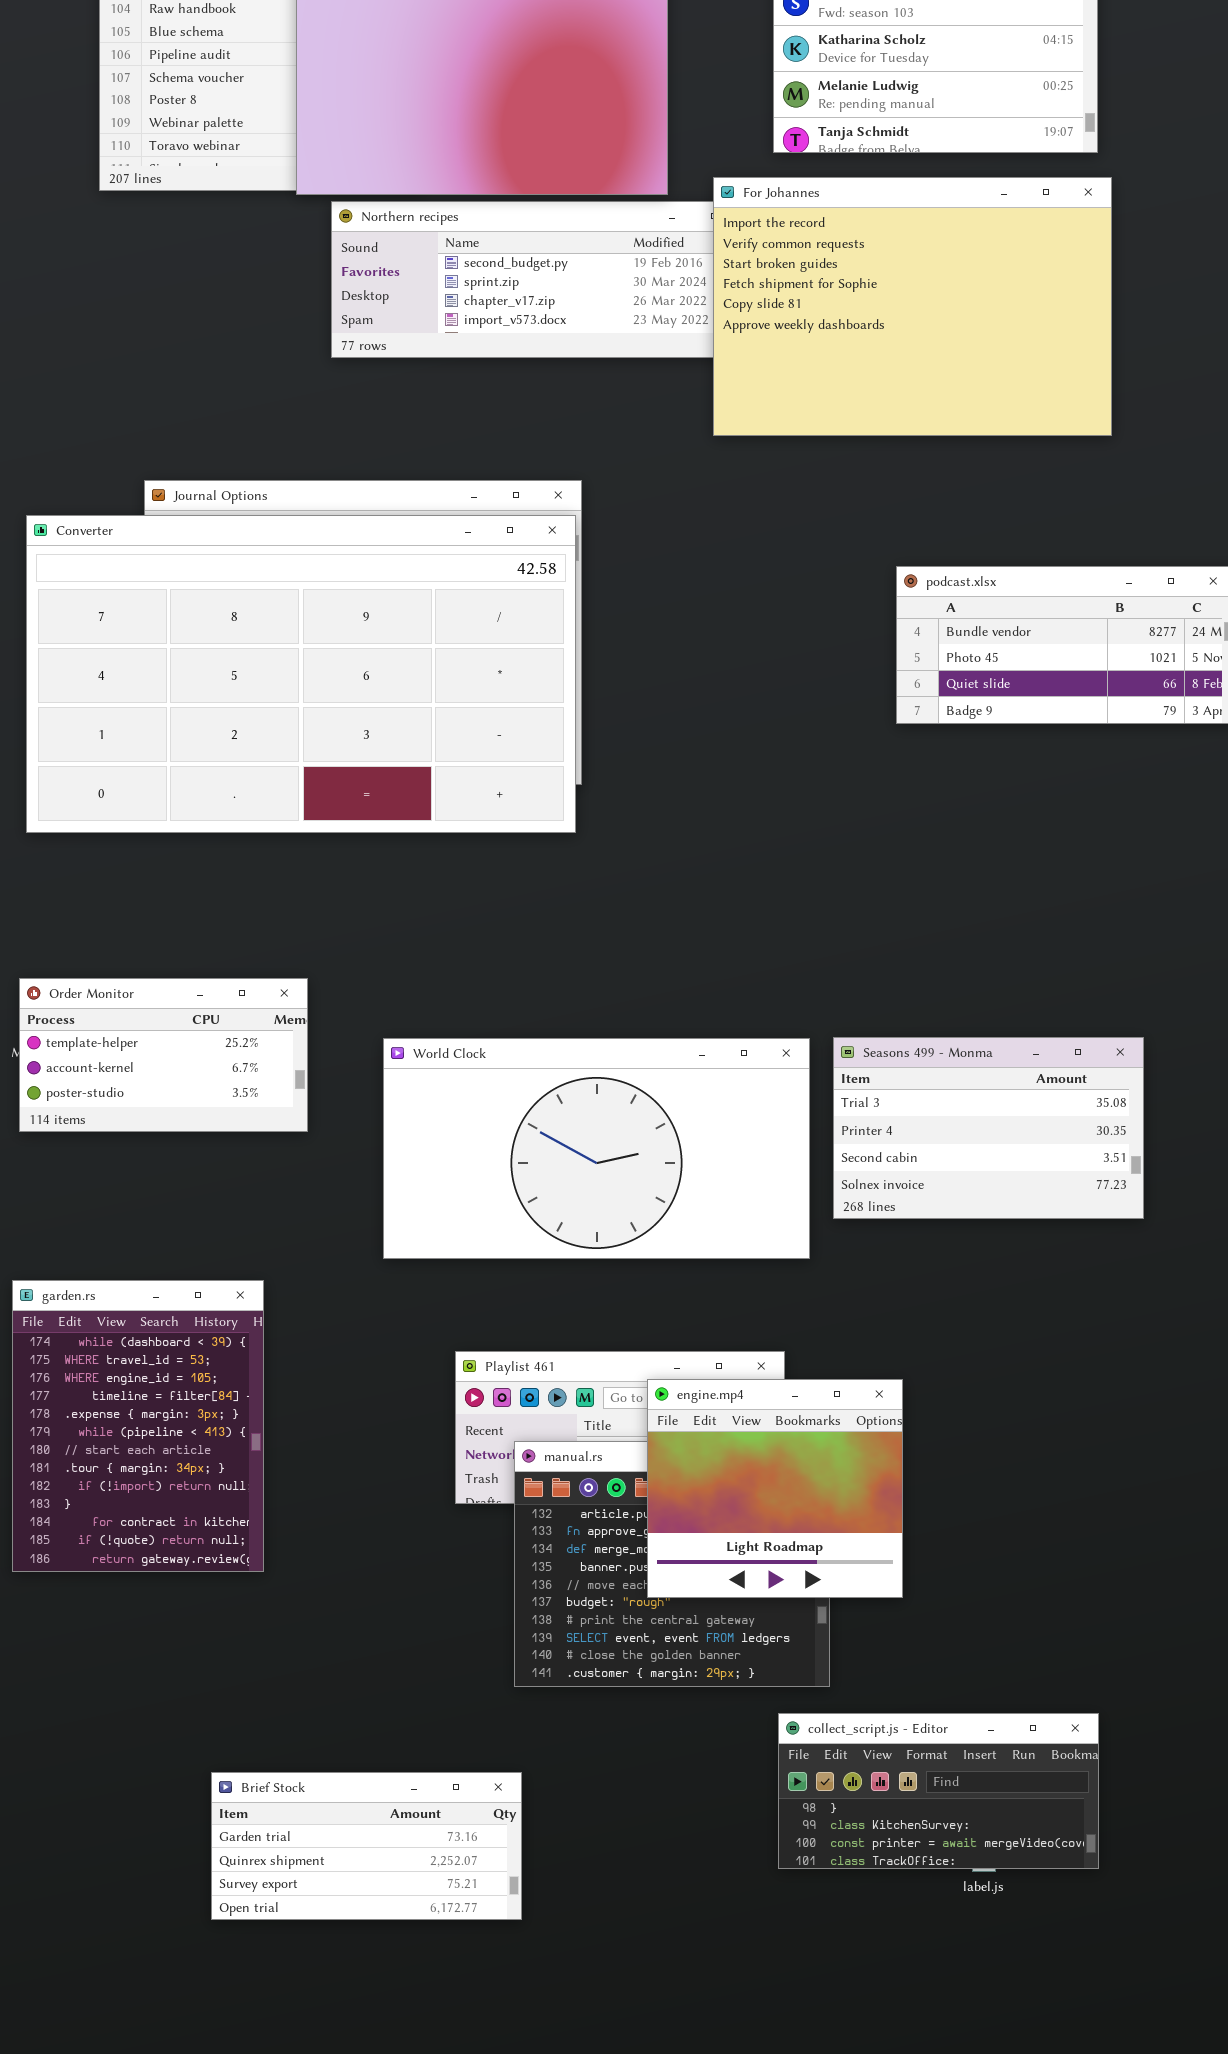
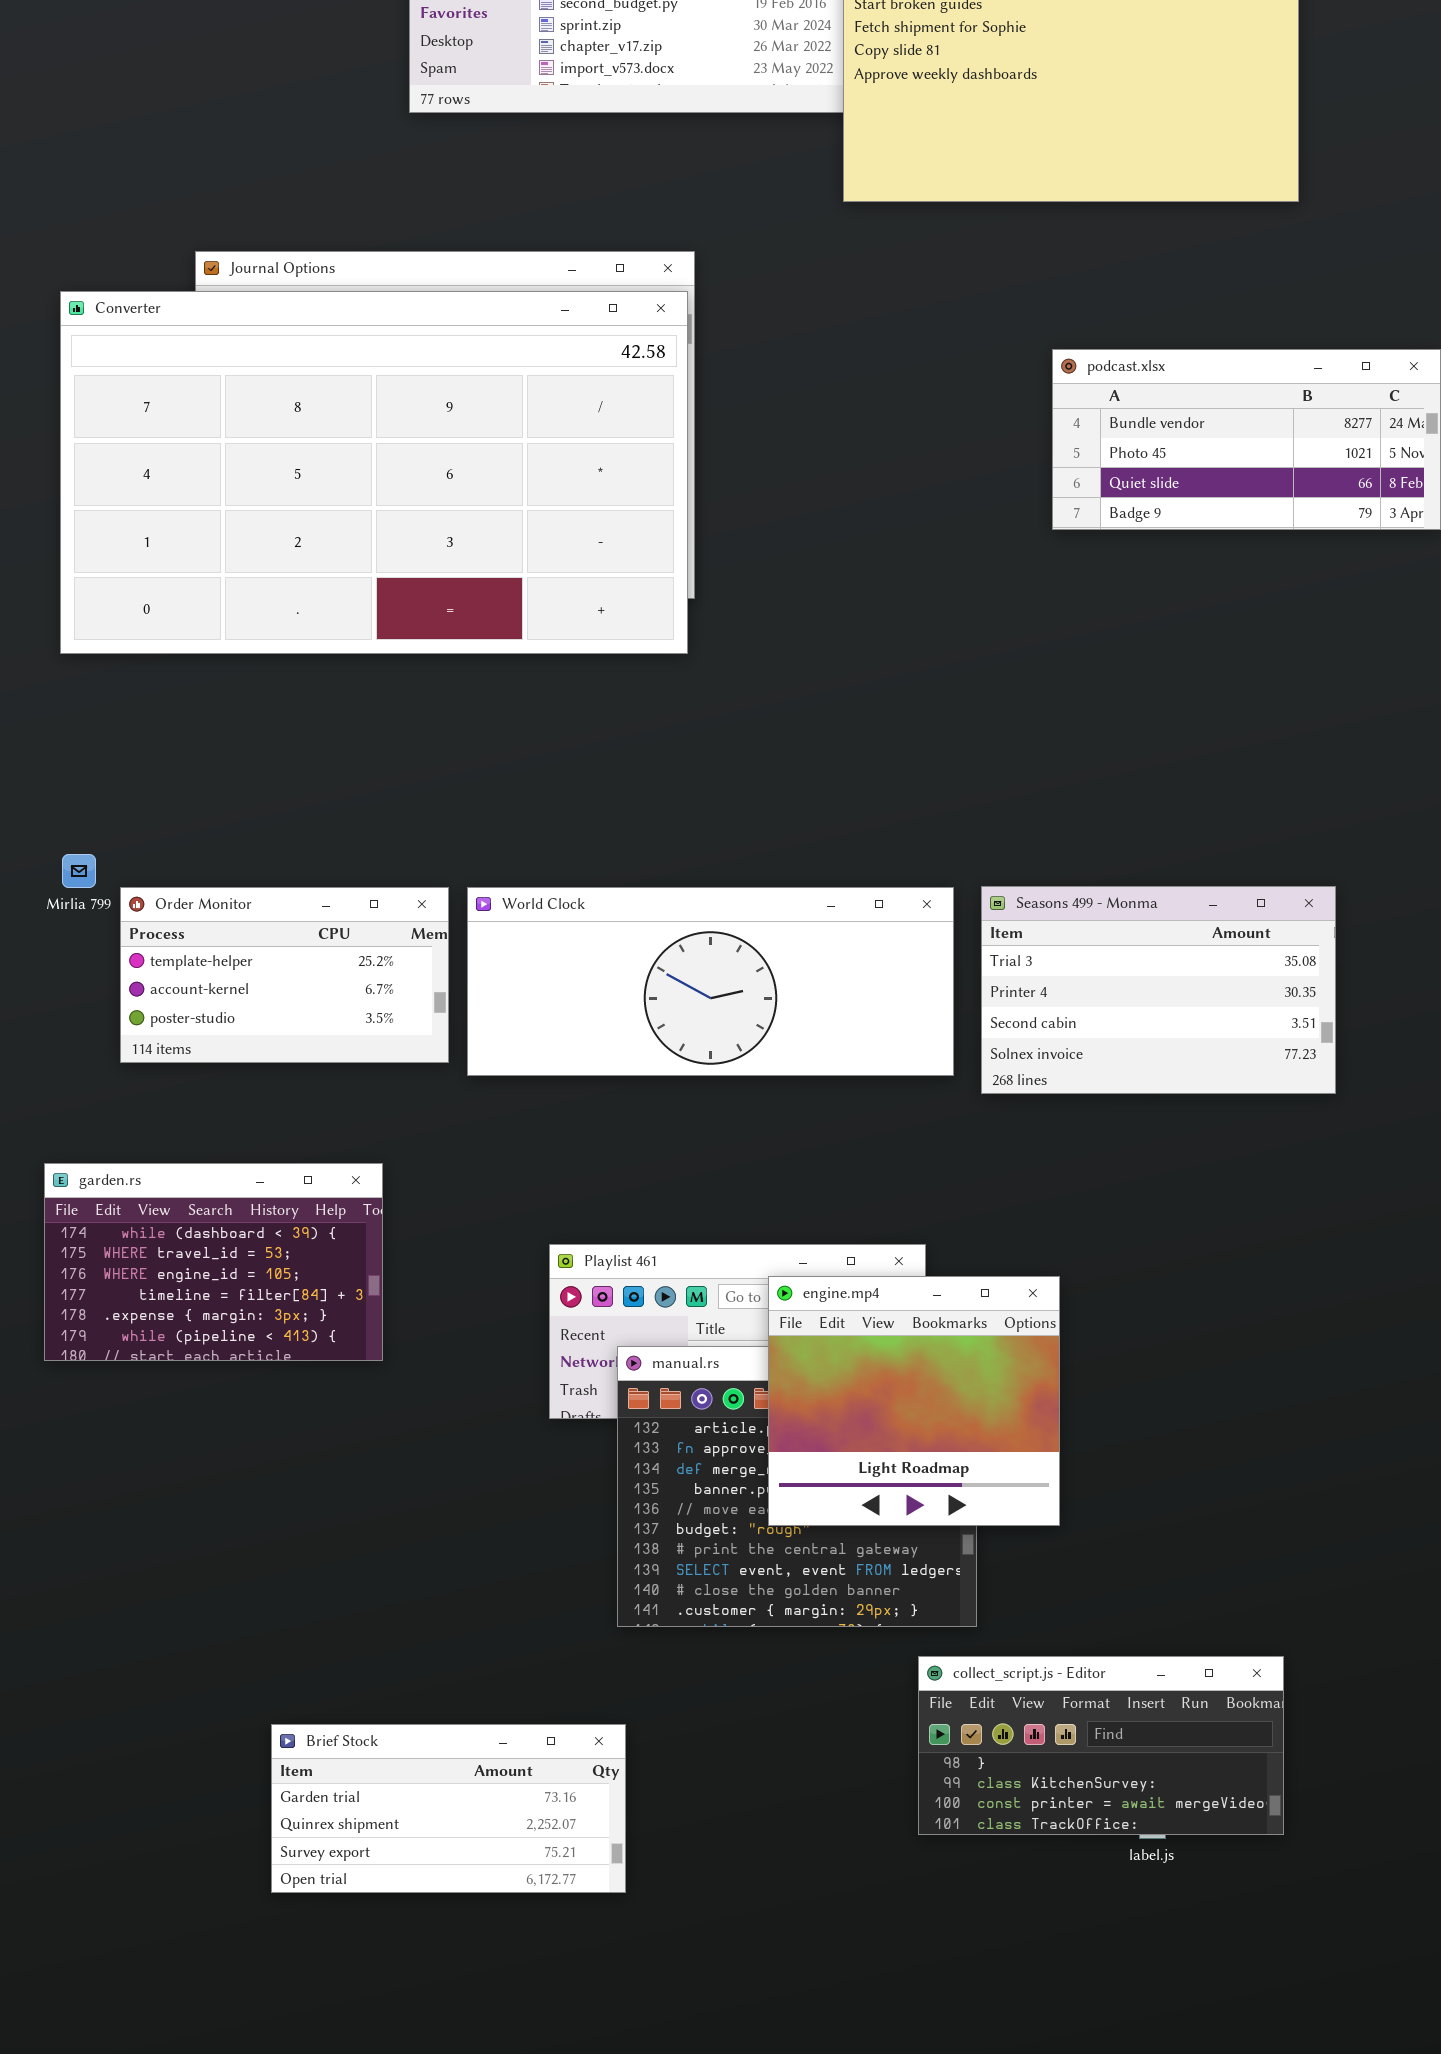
Order Monitor: [19,978,308,1132] -> [120,887,449,1063], moved
World Clock: [383,1038,810,1259] -> [467,887,954,1076], resized
garden.rs: [12,1280,264,1572] -> [44,1163,383,1361], resized

